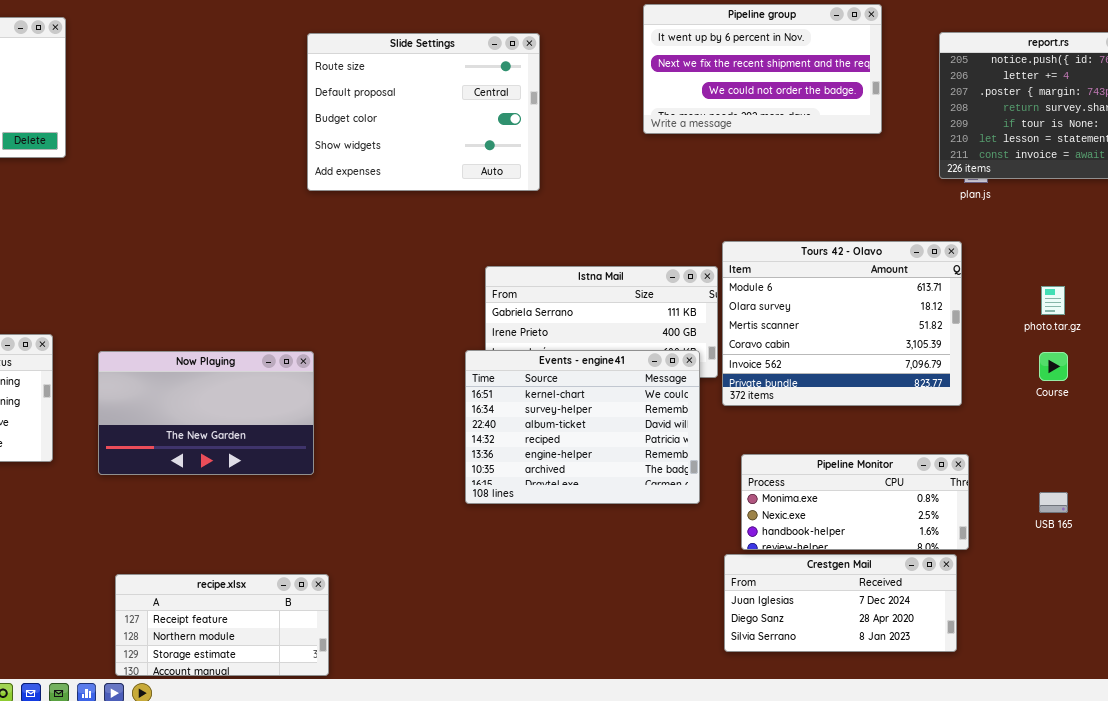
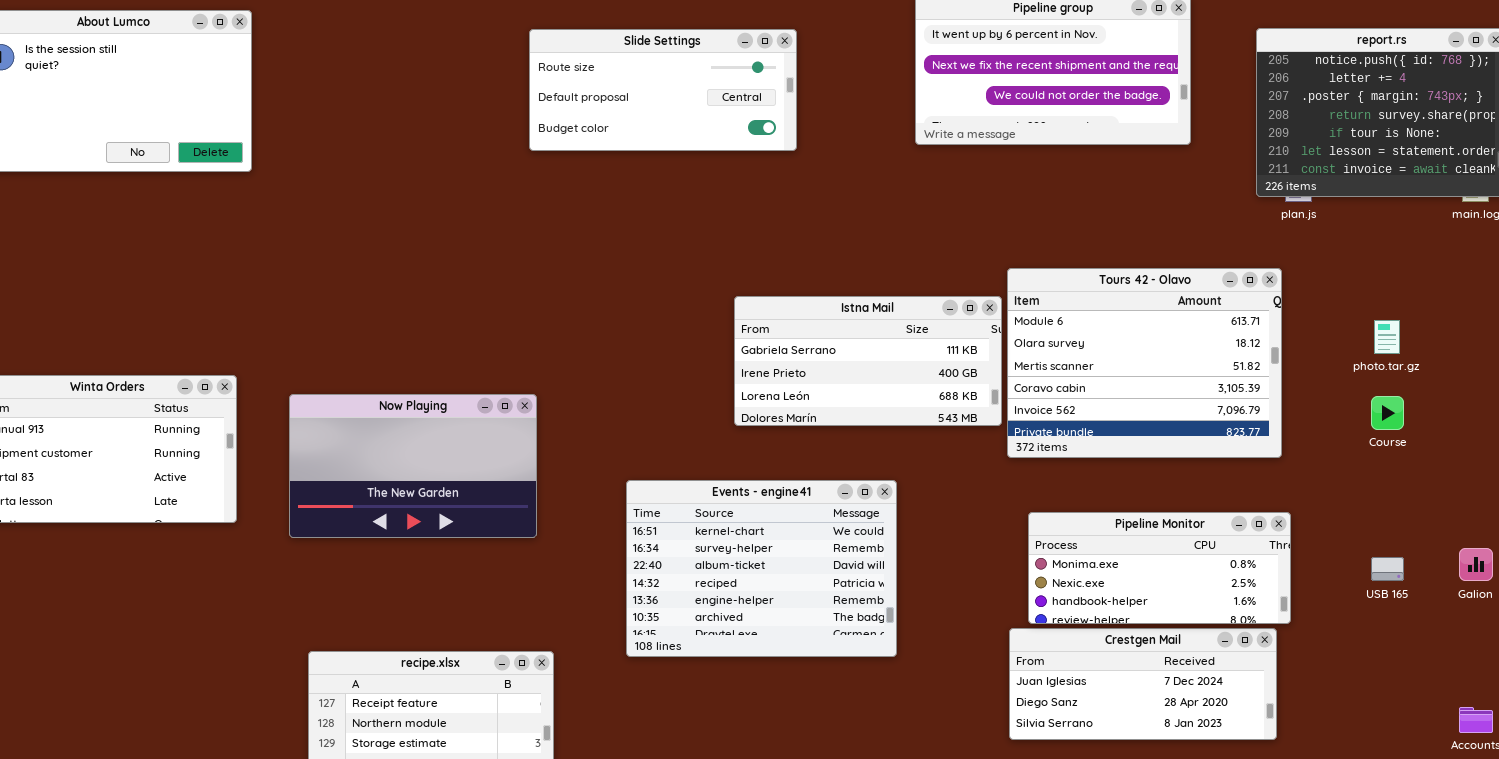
Slide Settings: [307,33,540,191] -> [529,29,797,151], resized
Events - engine41: [465,350,700,504] -> [626,480,897,657], moved

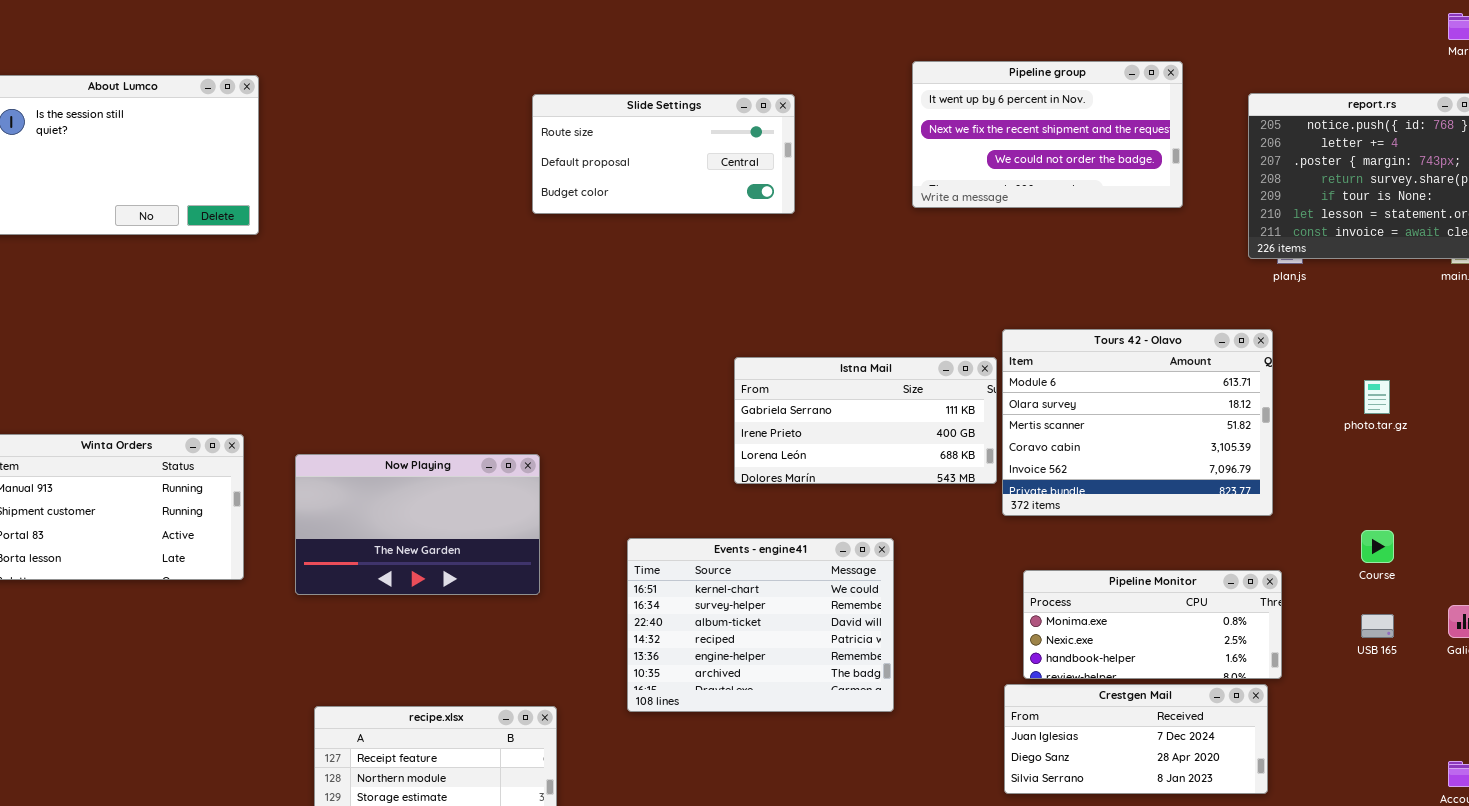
Course: [1371,396,1404,430] -> [1361,530,1394,563], moved

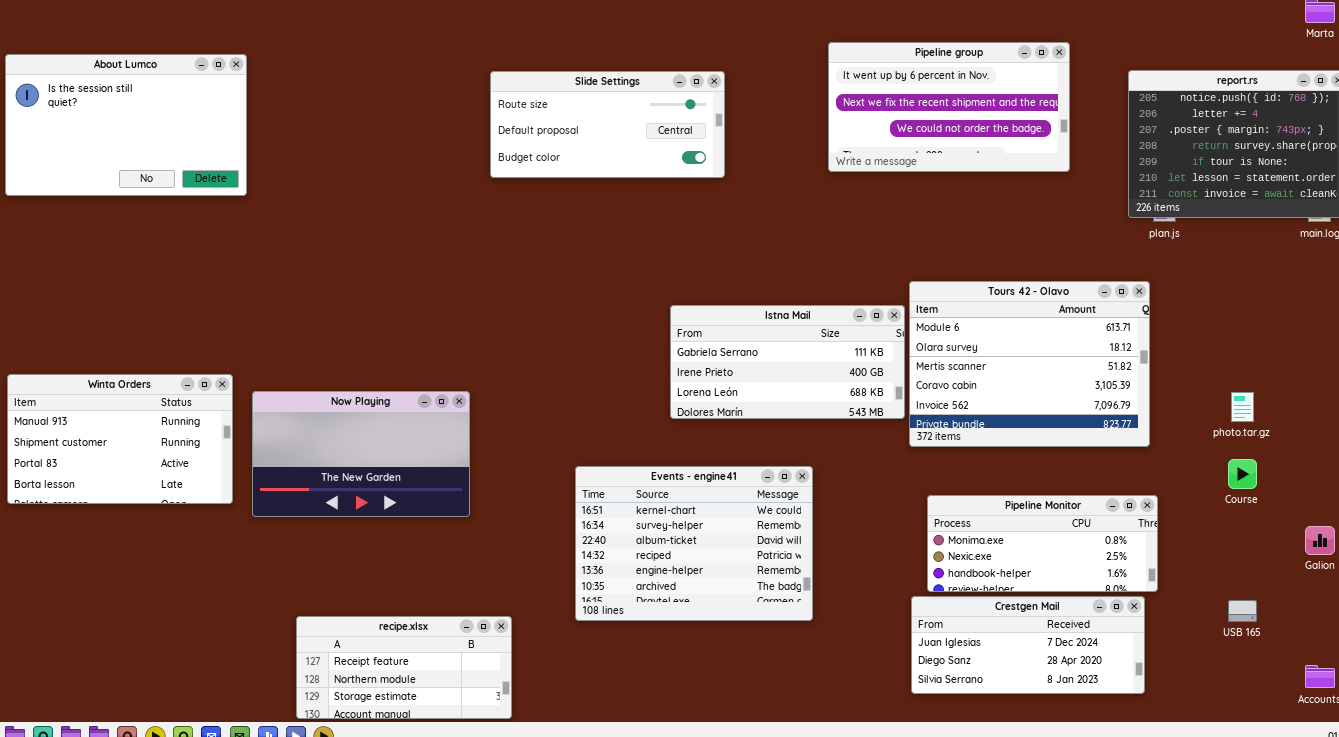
photo.tar.gz: [1364,380,1390,414] -> [1231,392,1254,422], moved
Now Playing: [295,454,540,595] -> [252,391,470,517], moved
USB 165: [1361,614,1394,638] -> [1228,600,1257,622], moved

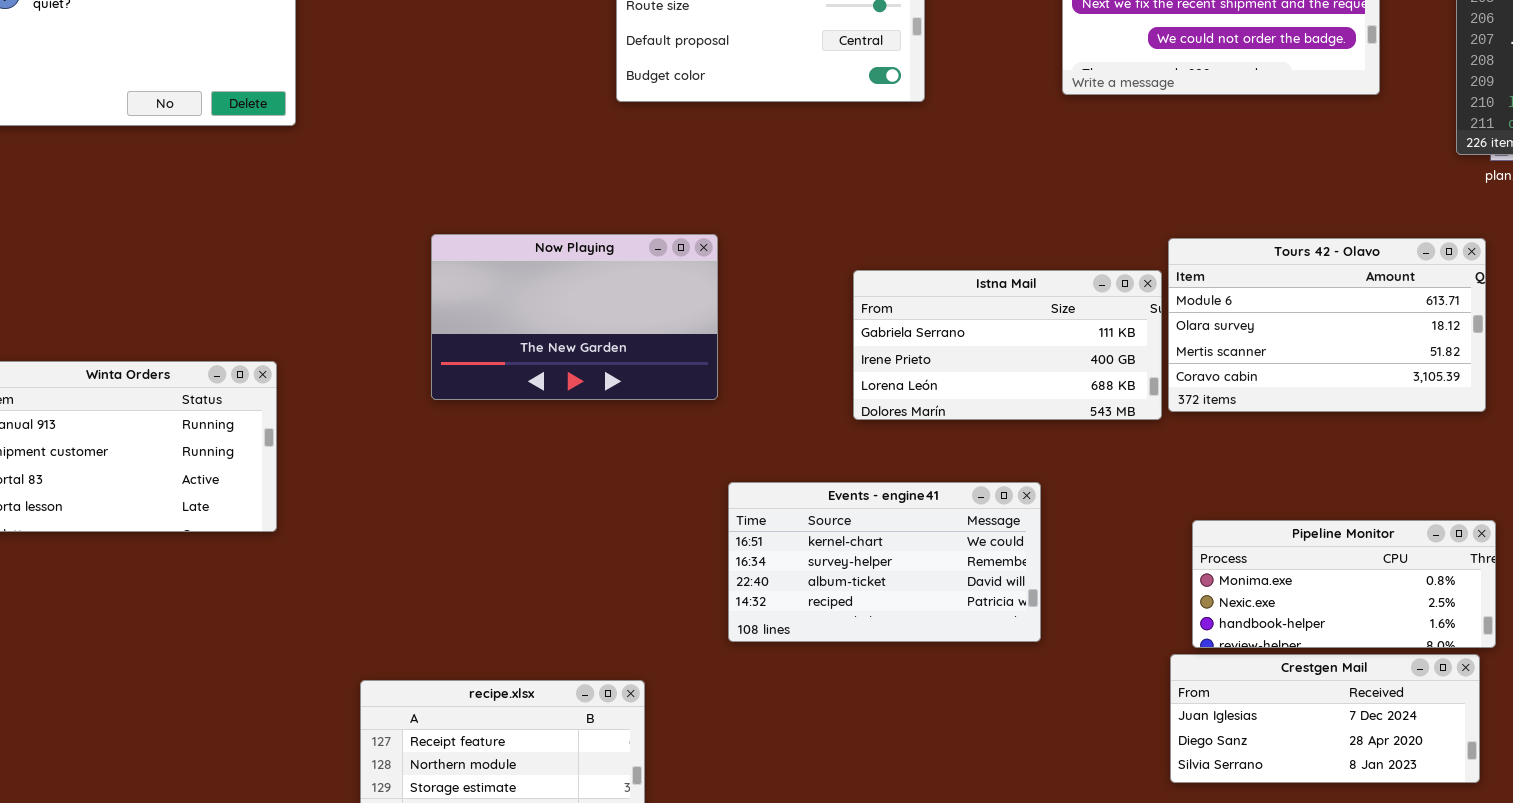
Tours 42 - Olavo: [909,281,1150,447] -> [1168,238,1486,412], resized
Now Playing: [252,391,470,517] -> [431,234,718,400], moved
Events - engine41: [575,466,813,621] -> [728,482,1041,642], resized

